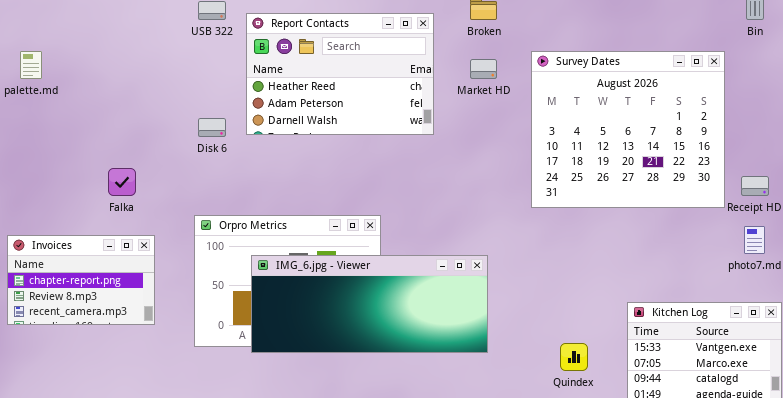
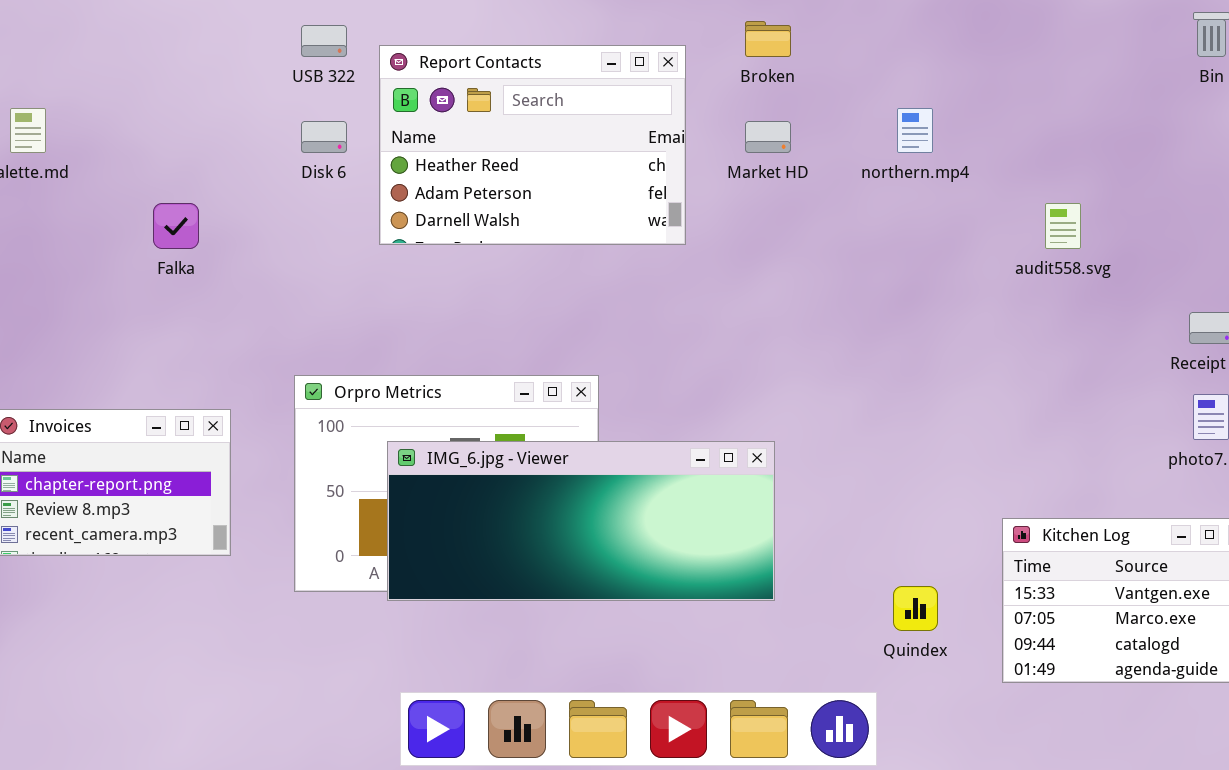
Survey Dates: [531,51,725,208] -> none, closed
Disk 6: [198,118,226,137] -> [301,121,347,153], moved
Falka: [108,168,136,196] -> [153,203,199,249], moved

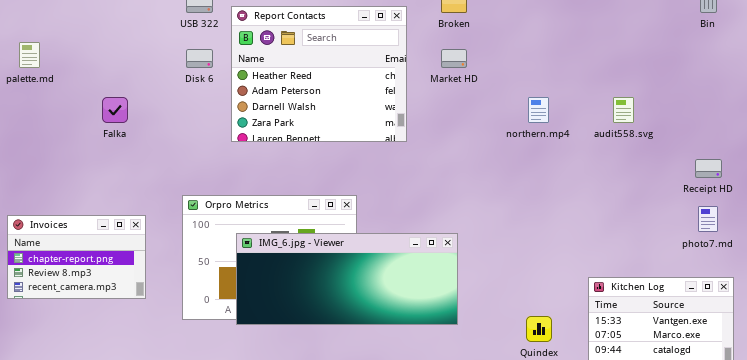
Report Contacts: [379,45,686,245] -> [231,6,407,142], resized
northern.mp4: [897,108,933,153] -> [528,97,549,123], moved

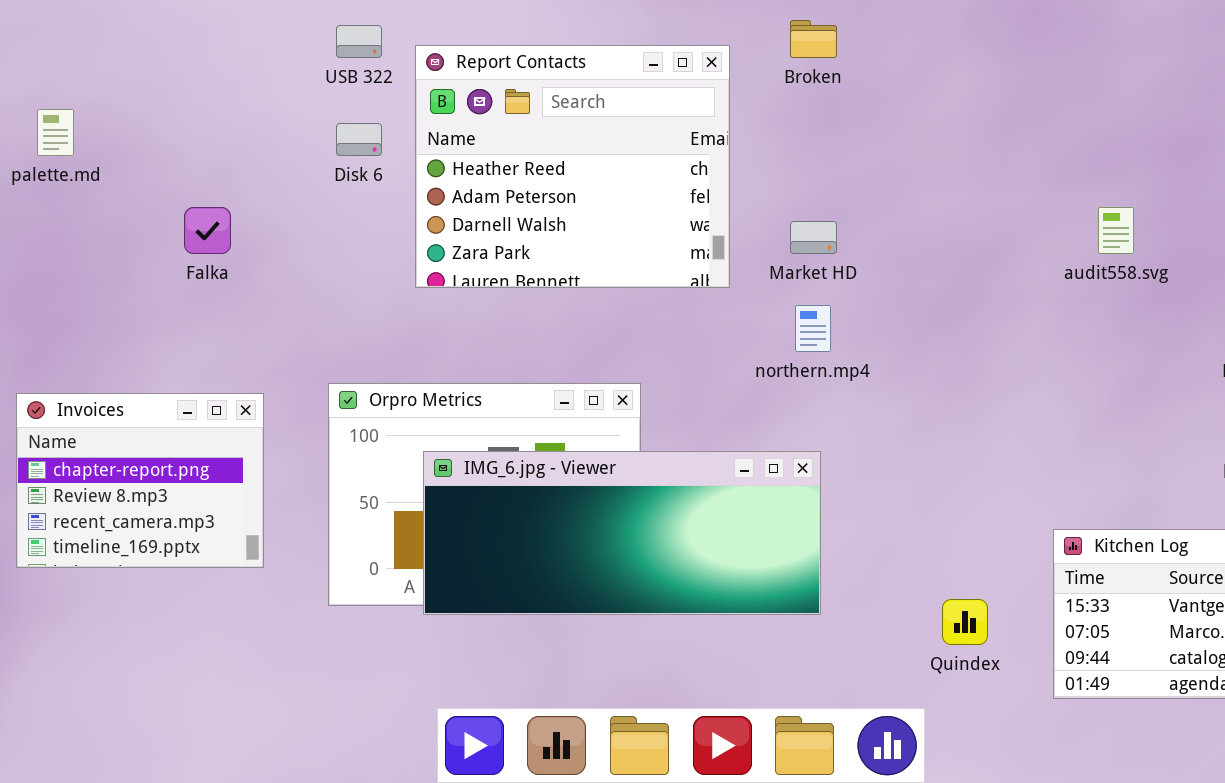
Market HD: [441,49,467,68] -> [790,221,837,254], moved
northern.mp4: [528,97,549,123] -> [795,305,831,352], moved
Invoices: [7,215,146,299] -> [16,393,264,568], resized

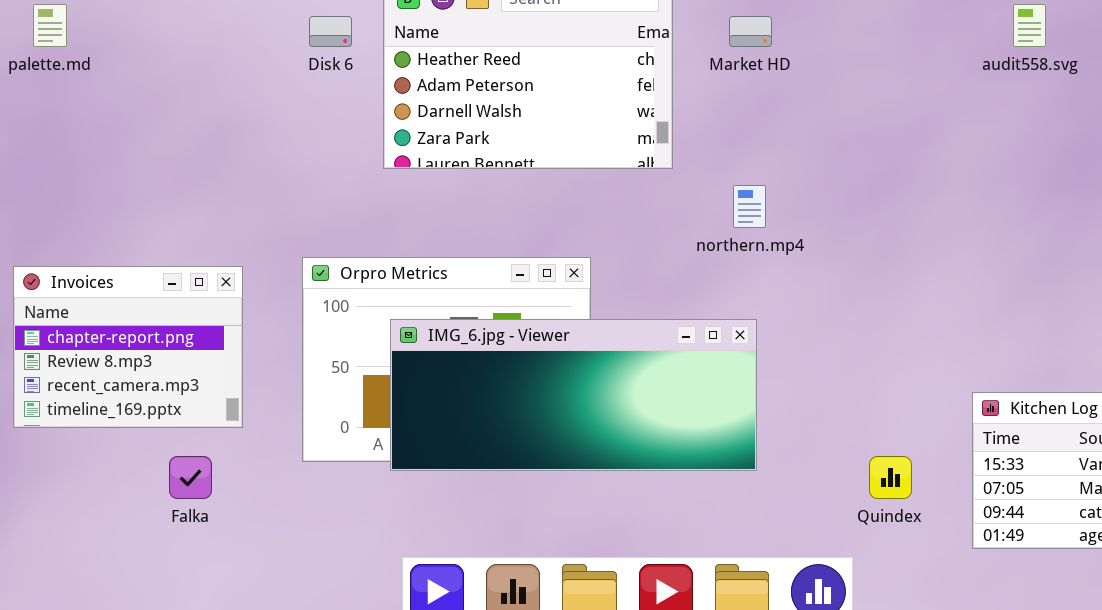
Falka: [184,207,231,254] -> [169,456,212,499], moved
audit558.svg: [1098,207,1134,254] -> [1013,4,1046,47], moved
Market HD: [790,221,837,254] -> [729,16,772,47], moved

